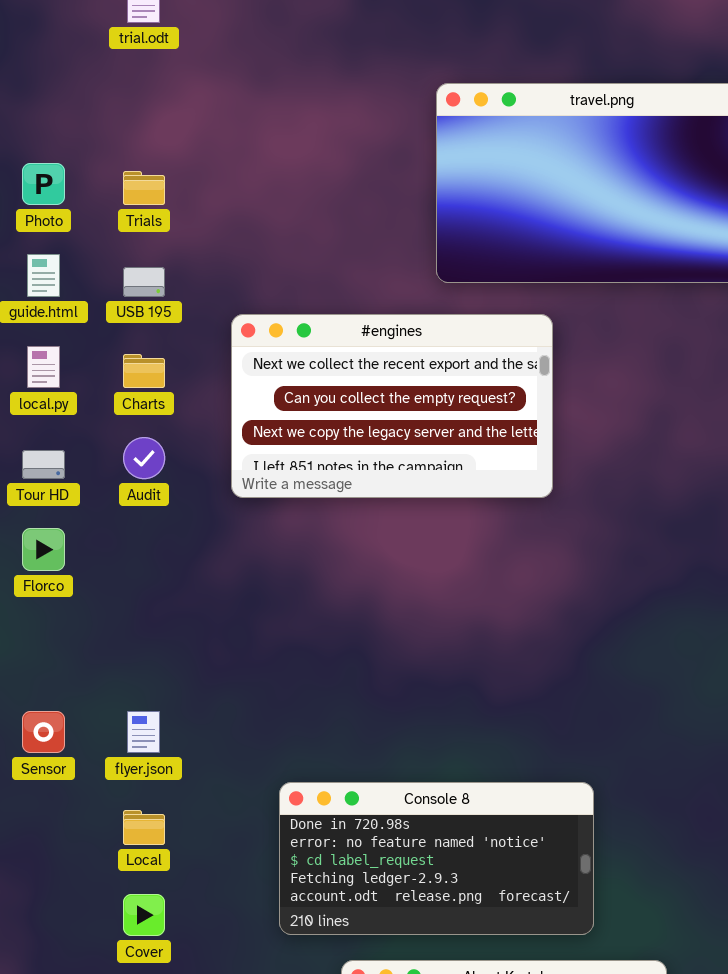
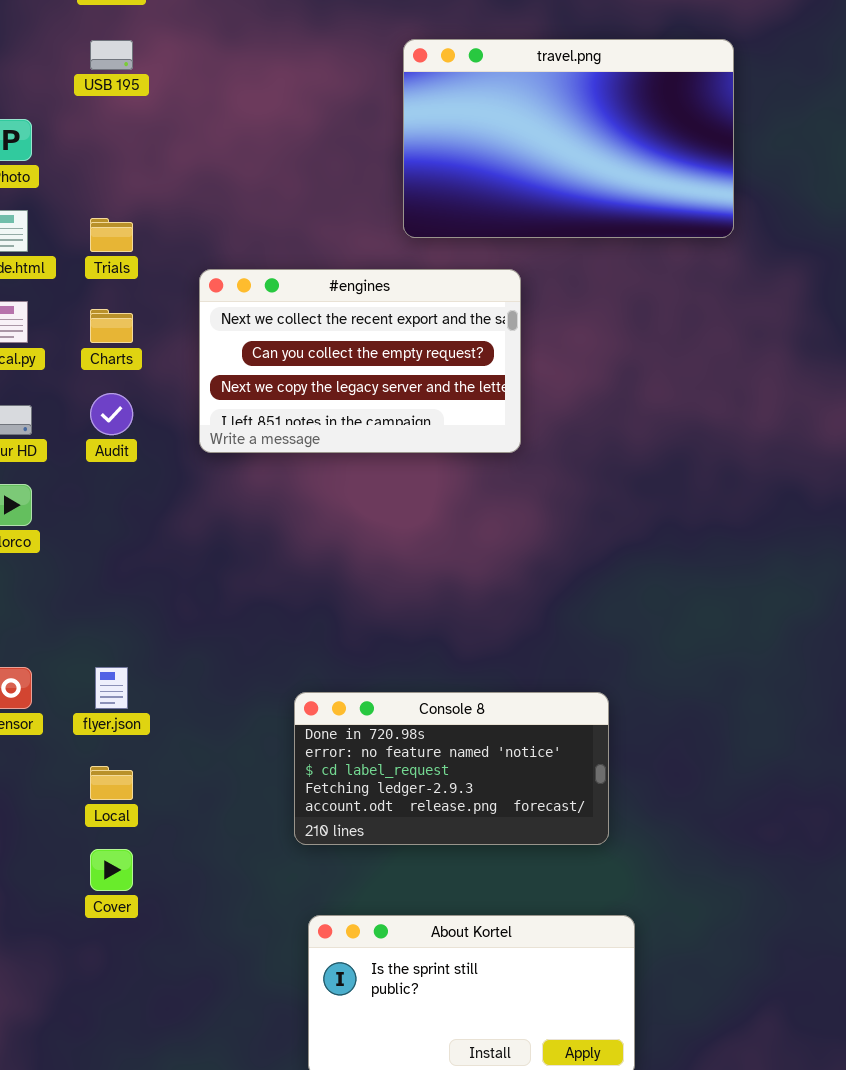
Trials: [123,171,165,205] -> [90,218,133,252], moved
USB 195: [123,267,165,297] -> [90,40,133,70], moved
Console 8: [279,782,594,935] -> [294,692,609,845], moved

